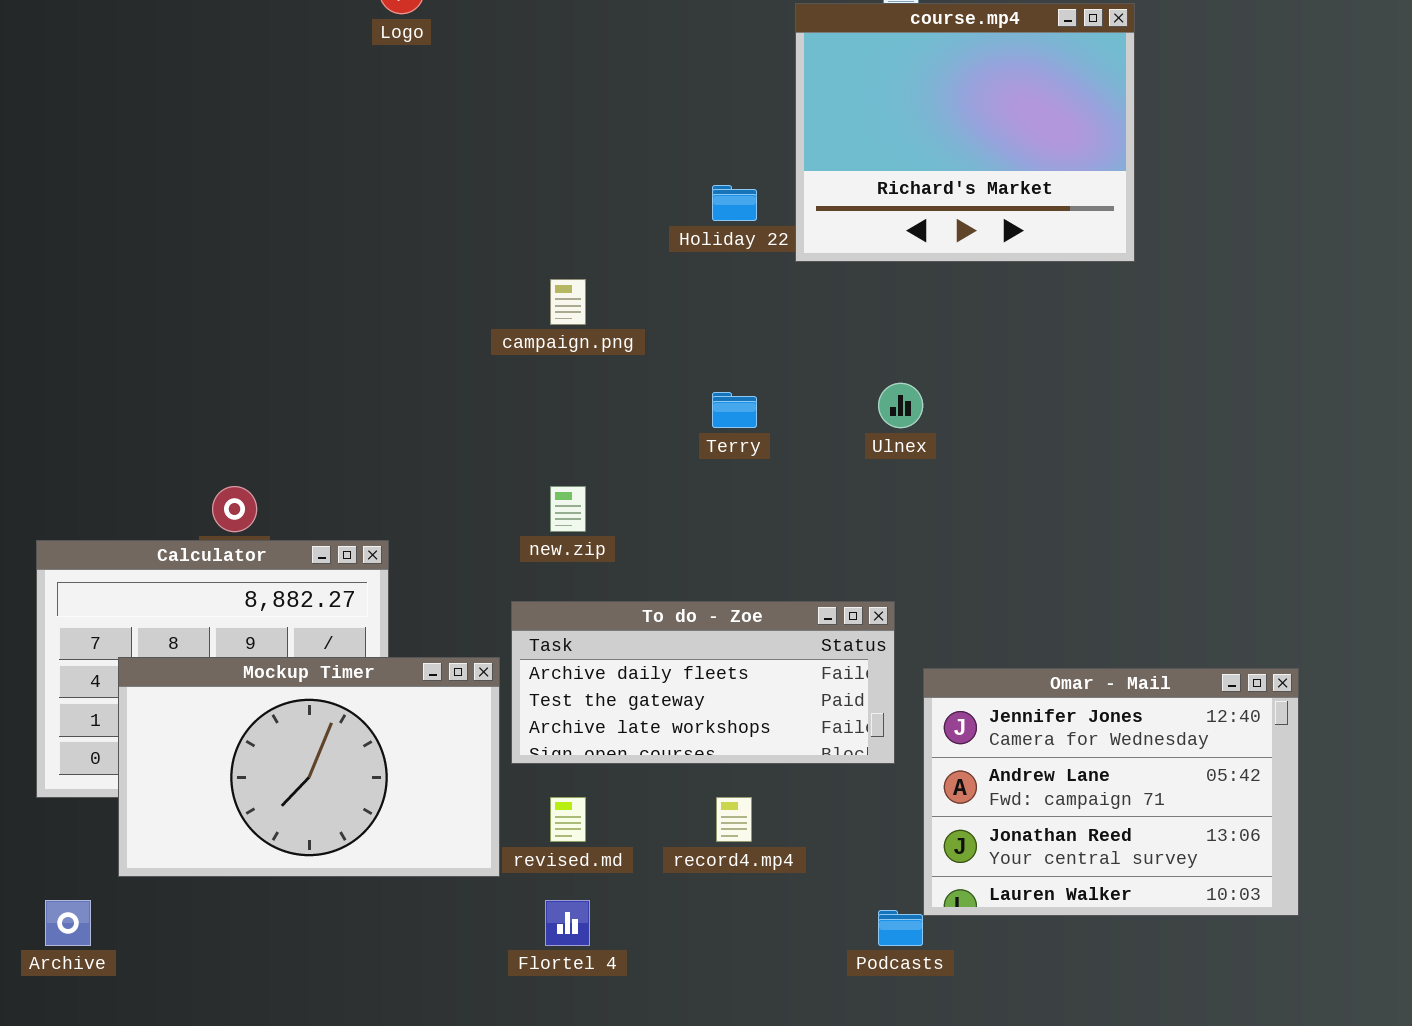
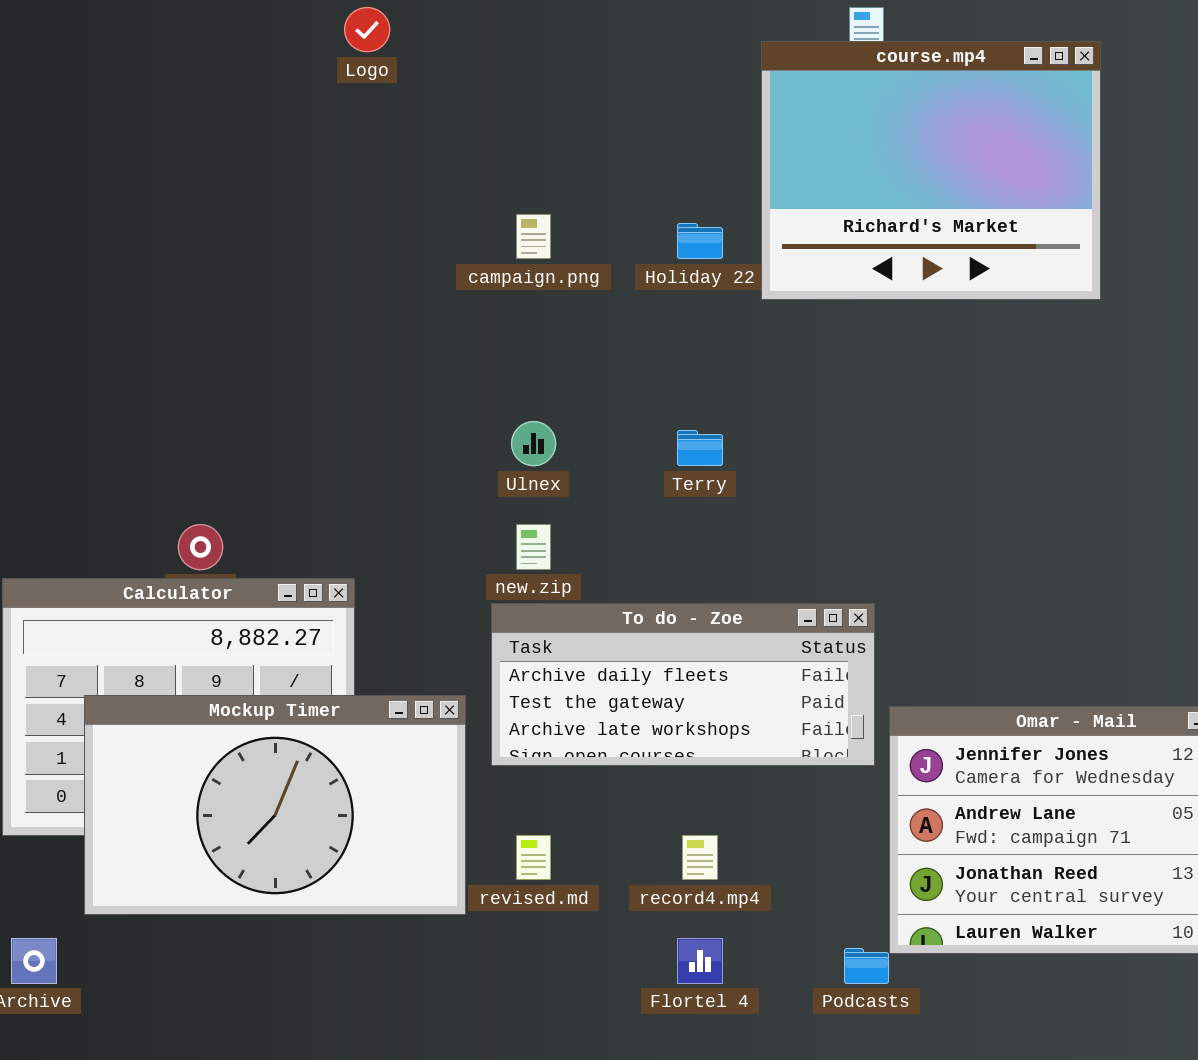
campaign.png: [550,279,586,325] -> [516,214,551,259], moved
Ulnex: [878,383,923,428] -> [511,421,556,466], moved
To do - Zoe: [511,601,895,764] -> [491,603,875,766], moved
Flortel 4: [545,900,590,946] -> [677,938,723,984], moved

